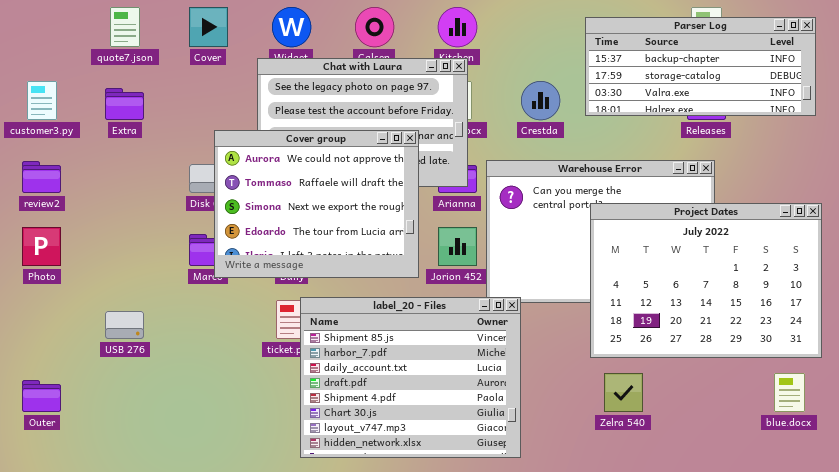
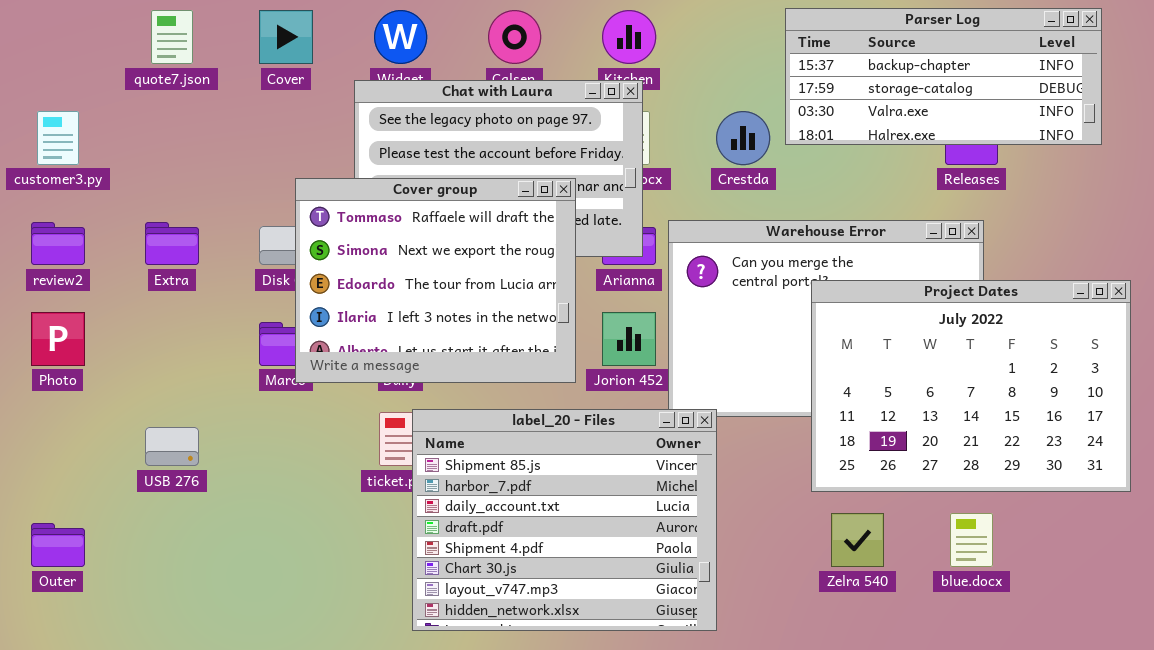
Parser Log: [585,17,816,116] -> [785,8,1102,145], moved
Extra: [105,88,144,120] -> [145,222,199,265], moved
Cover group: [214,130,419,278] -> [295,178,576,383], scrolled down 1 row
blue.docx: [774,373,805,412] -> [950,513,993,567], moved

